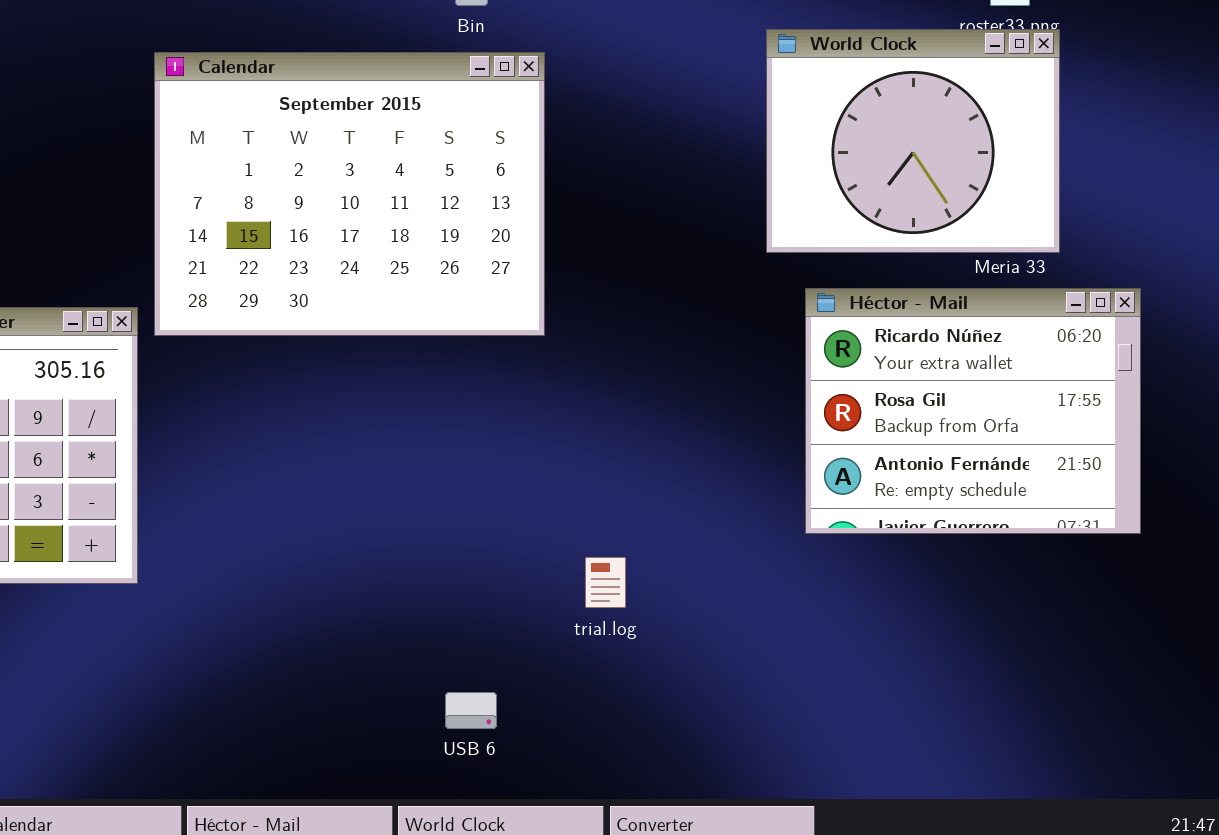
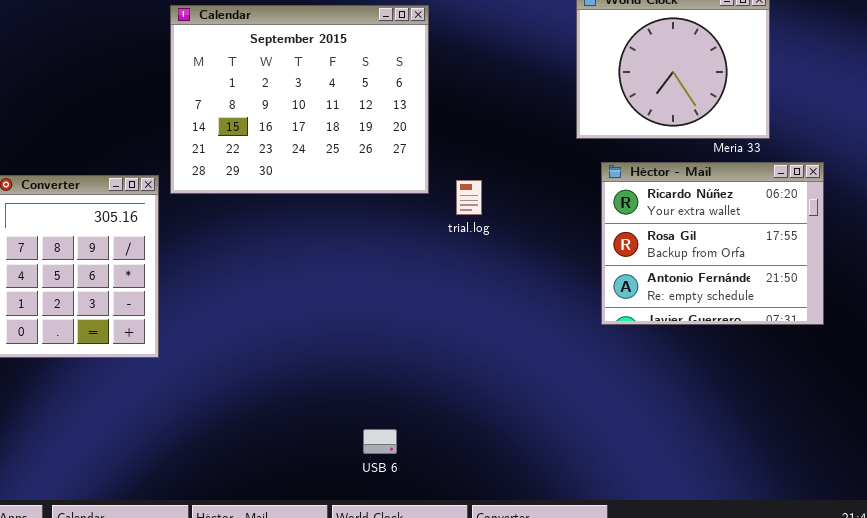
trial.log: [585,557,626,608] -> [456,180,482,215], moved

